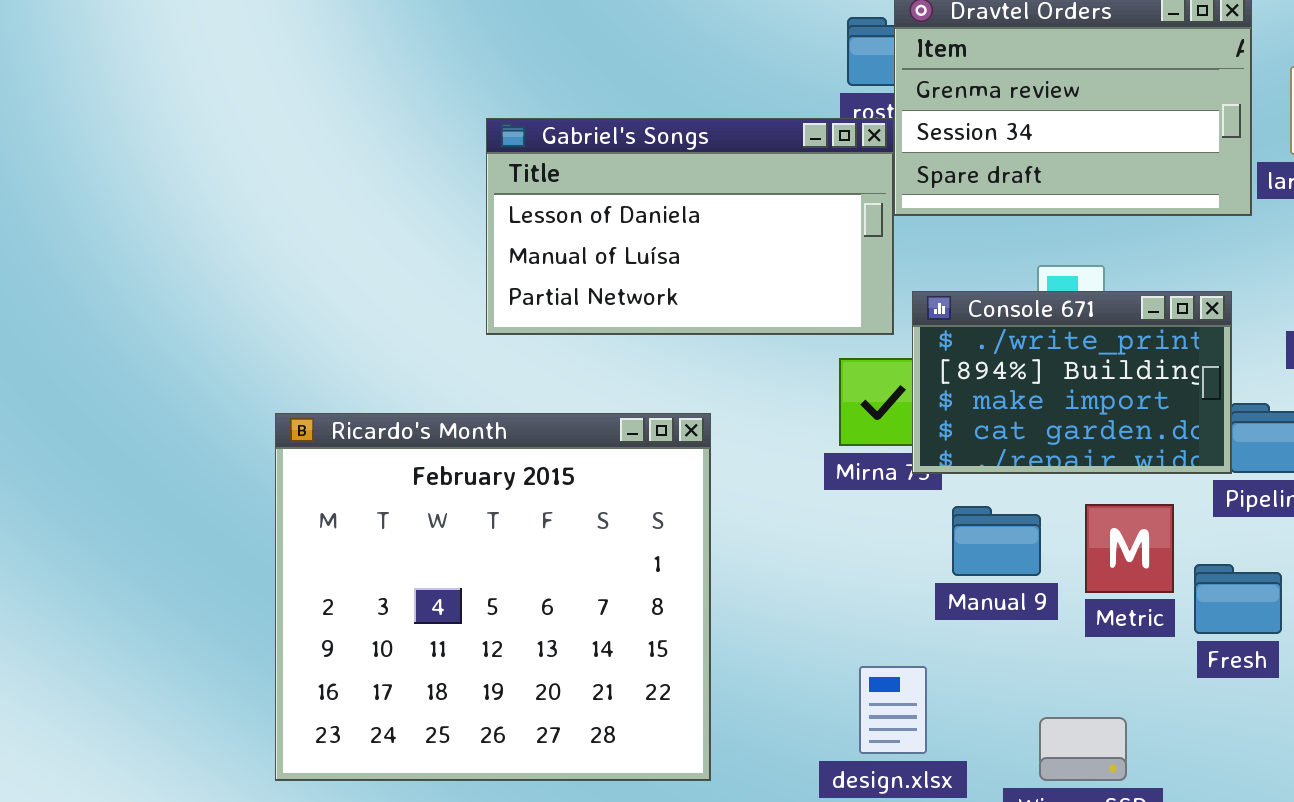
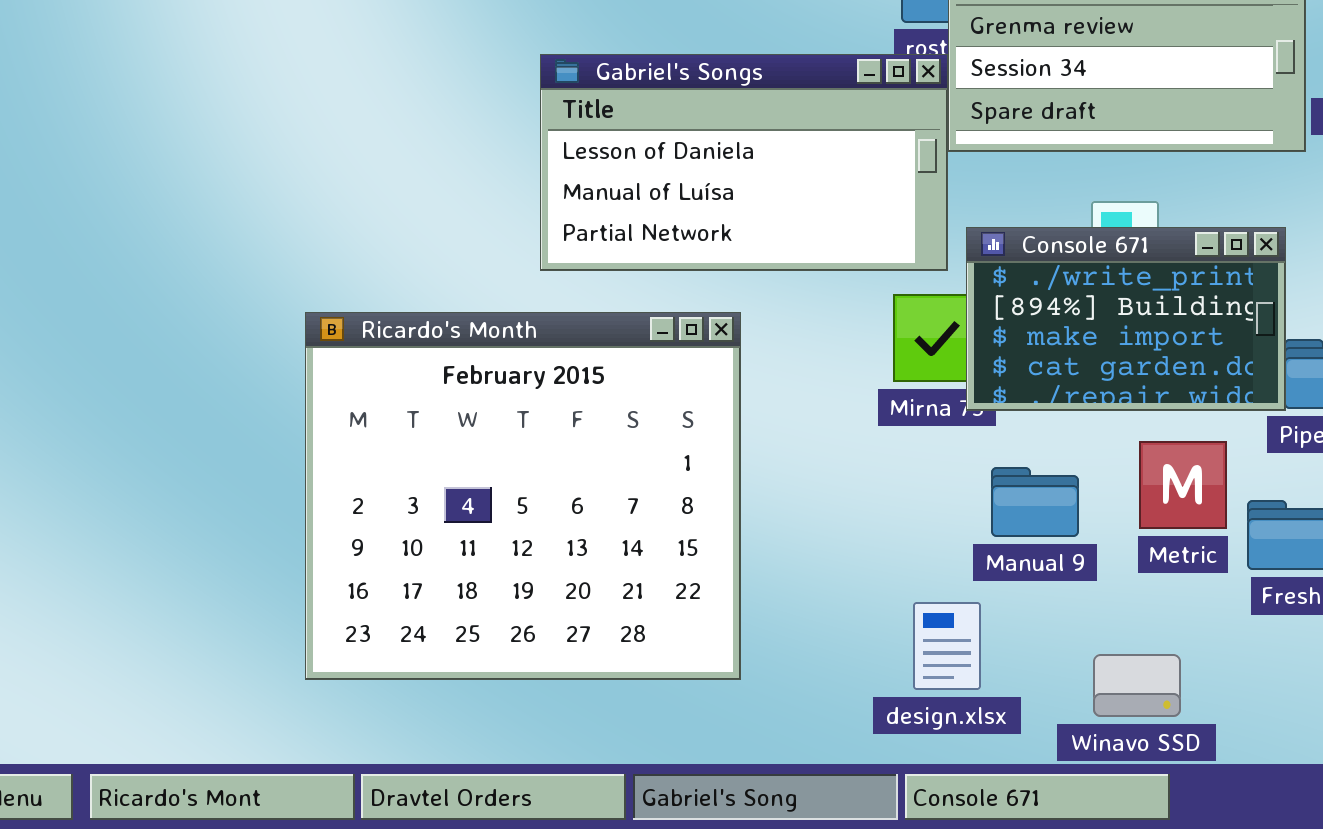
Ricardo's Month: [275,413,711,781] -> [305,312,741,680], moved
Manual 9: [952,506,1041,576] -> [991,467,1079,537], moved

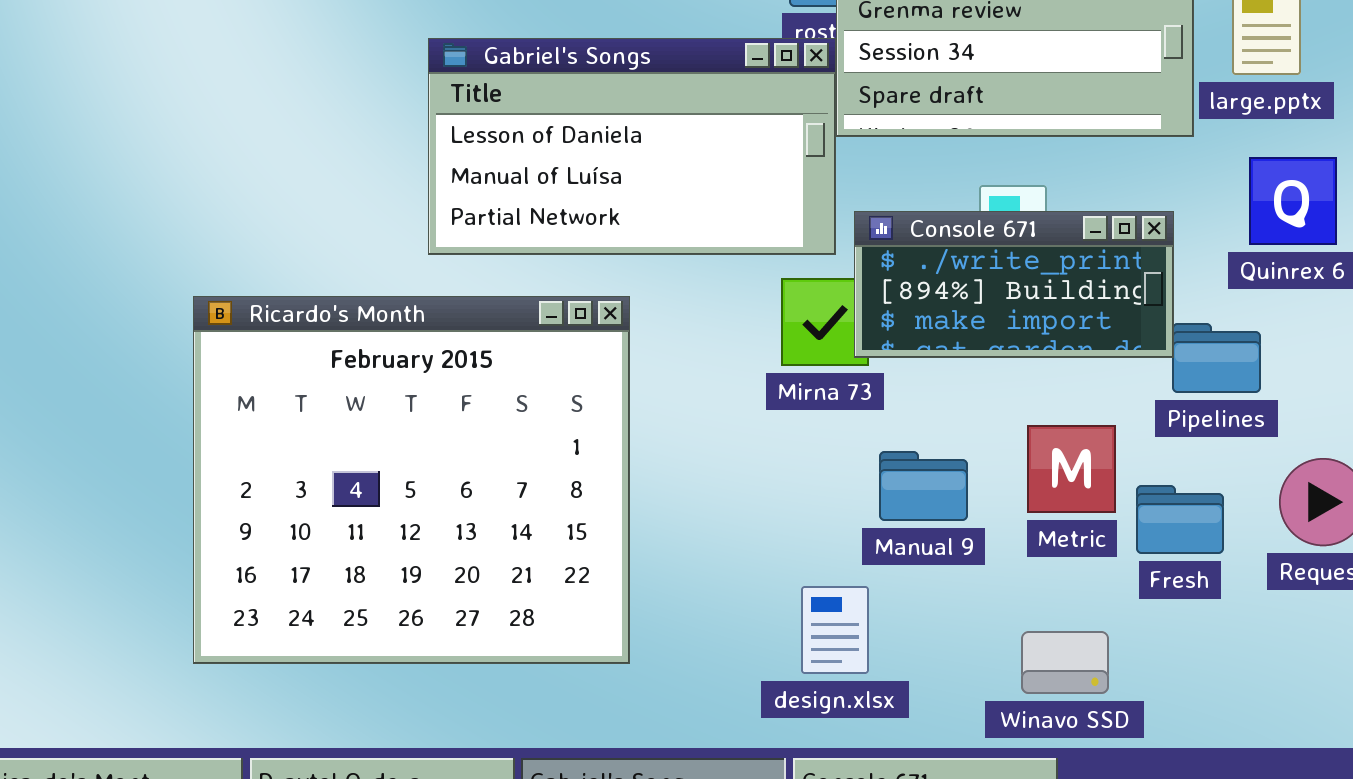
Console 671: [966,227,1286,411] -> [854,211,1174,358], resized
Winavo SSD: [1093,654,1181,717] -> [1021,631,1109,694], moved

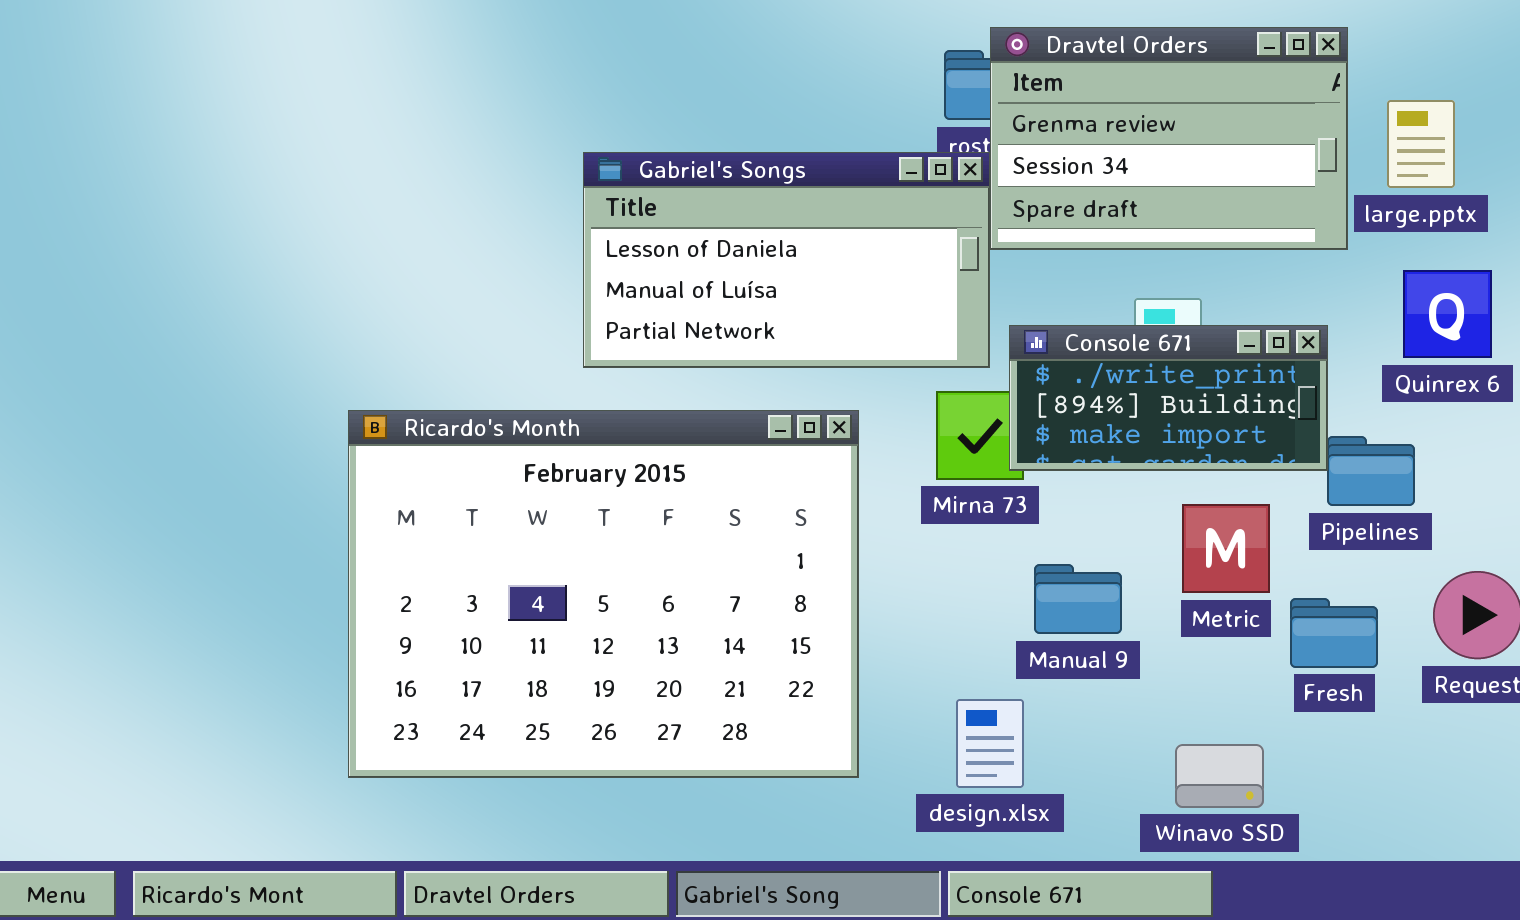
Ricardo's Month: [193,296,630,664] -> [348,410,859,778], resized
Metric: [1027,425,1116,513] -> [1182,504,1270,593], moved

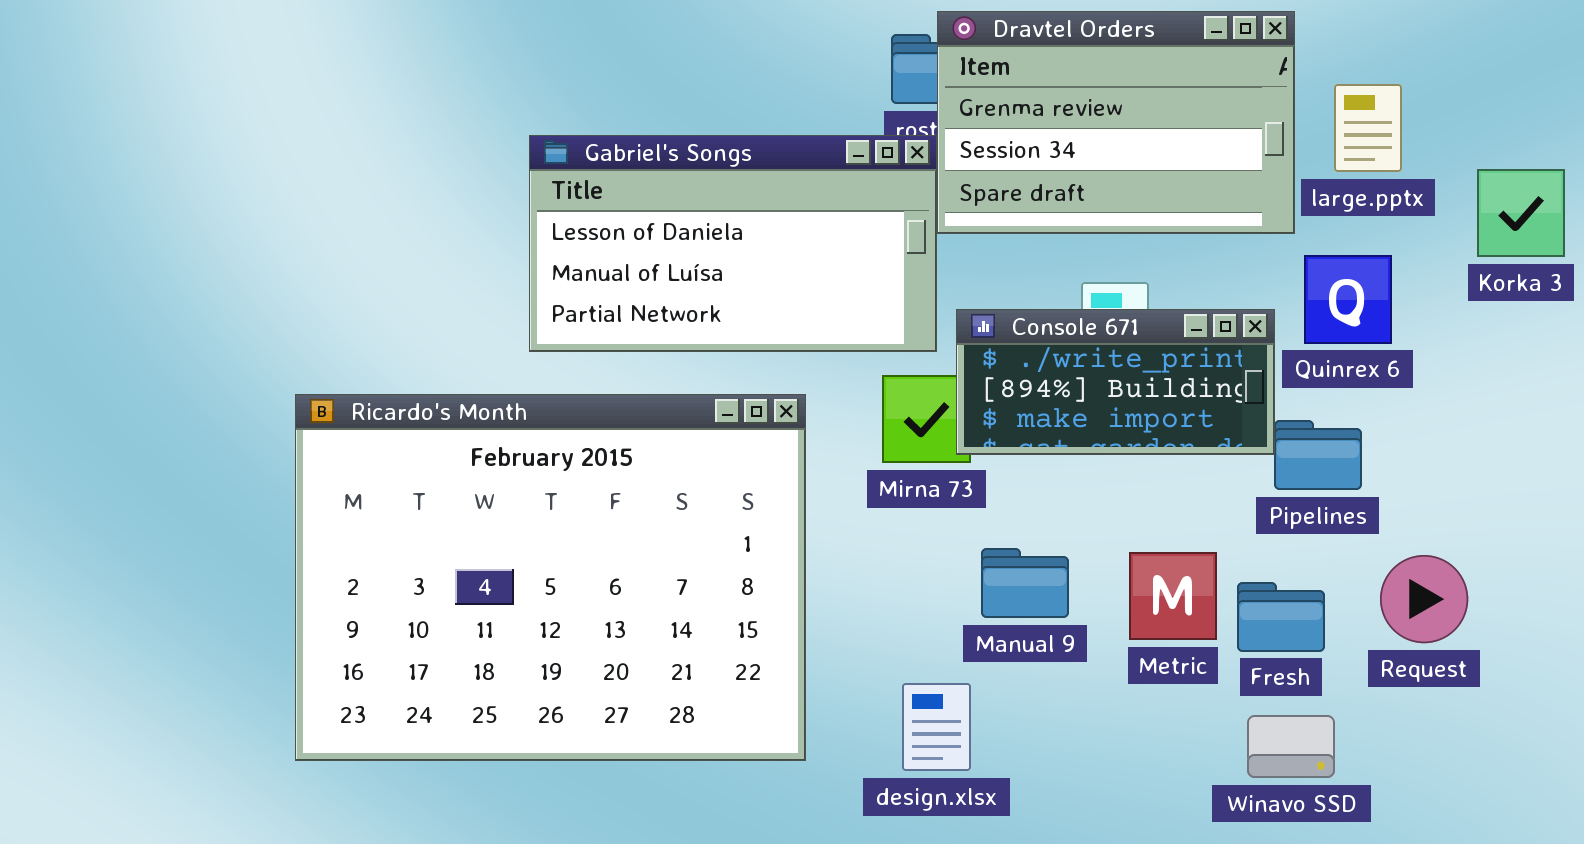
Quinrex 6: [1403,270,1492,358] -> [1304,255,1392,344], moved
Metric: [1182,504,1270,593] -> [1129,552,1217,640], moved
Winavo SSD: [1175,744,1264,808] -> [1247,715,1335,778], moved

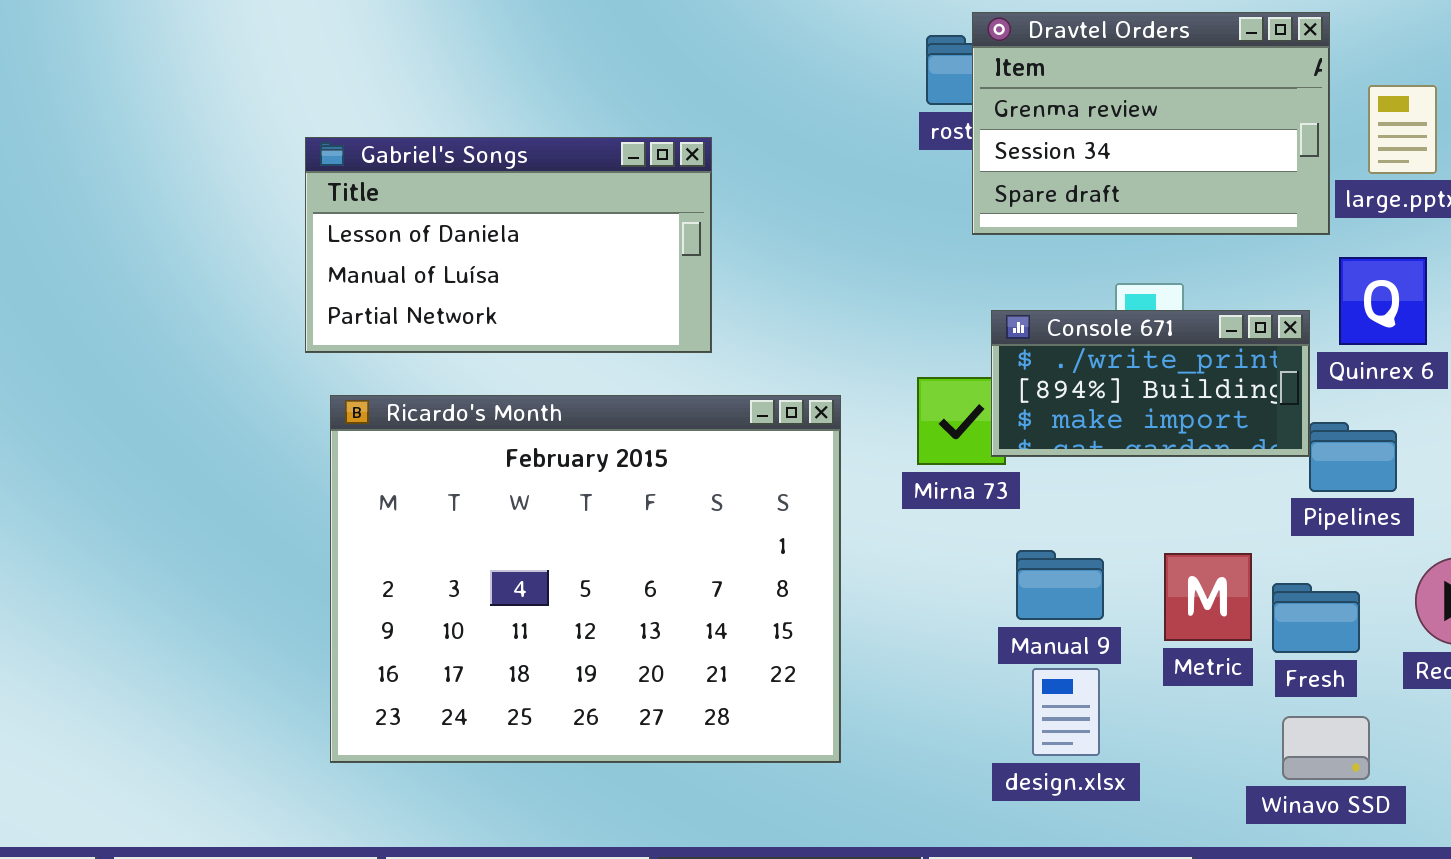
Gabriel's Songs: [529,135,937,352] -> [305,137,712,353], moved
design.xlsx: [902,683,971,771] -> [1032,668,1100,756], moved

